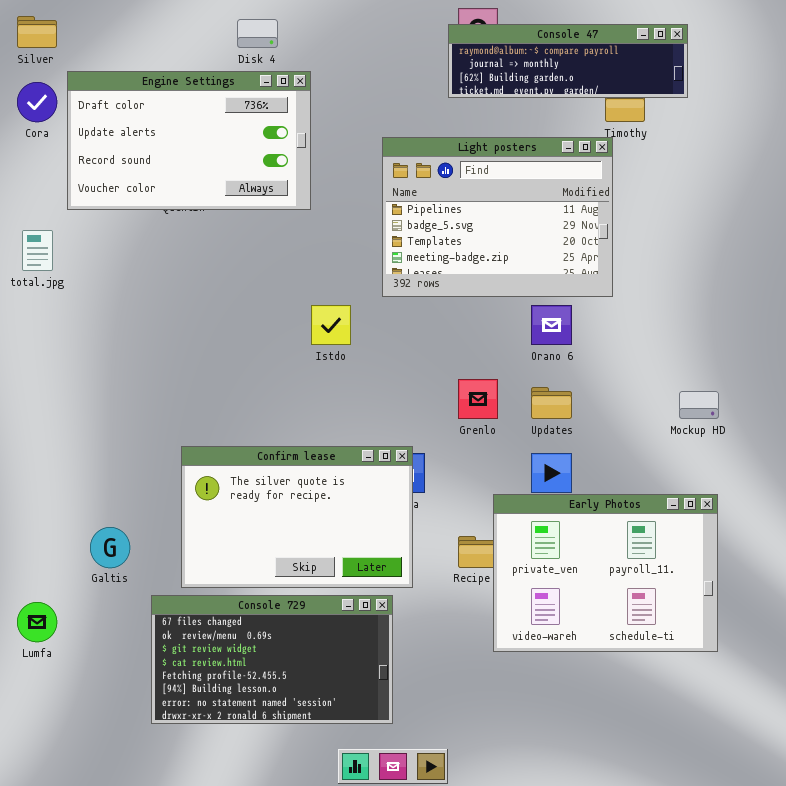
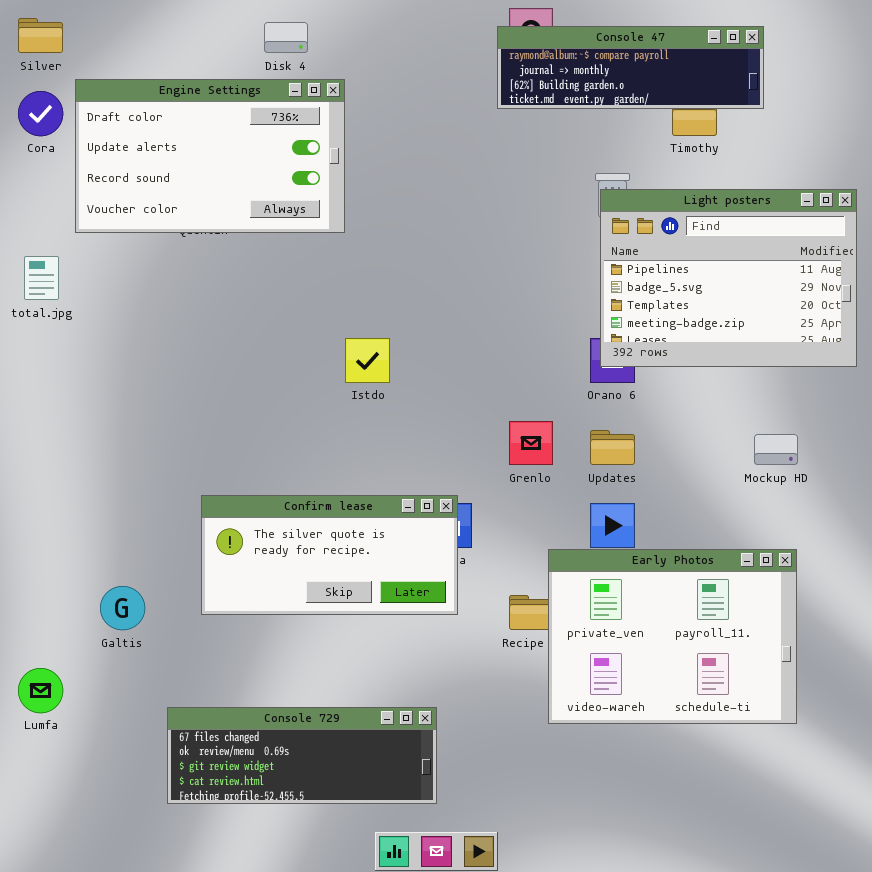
Light posters: [382,137,613,297] -> [600,189,857,367], moved
Confirm lease: [181,446,413,588] -> [201,495,458,615], resized
Console 729: [151,595,393,724] -> [167,707,437,804], resized

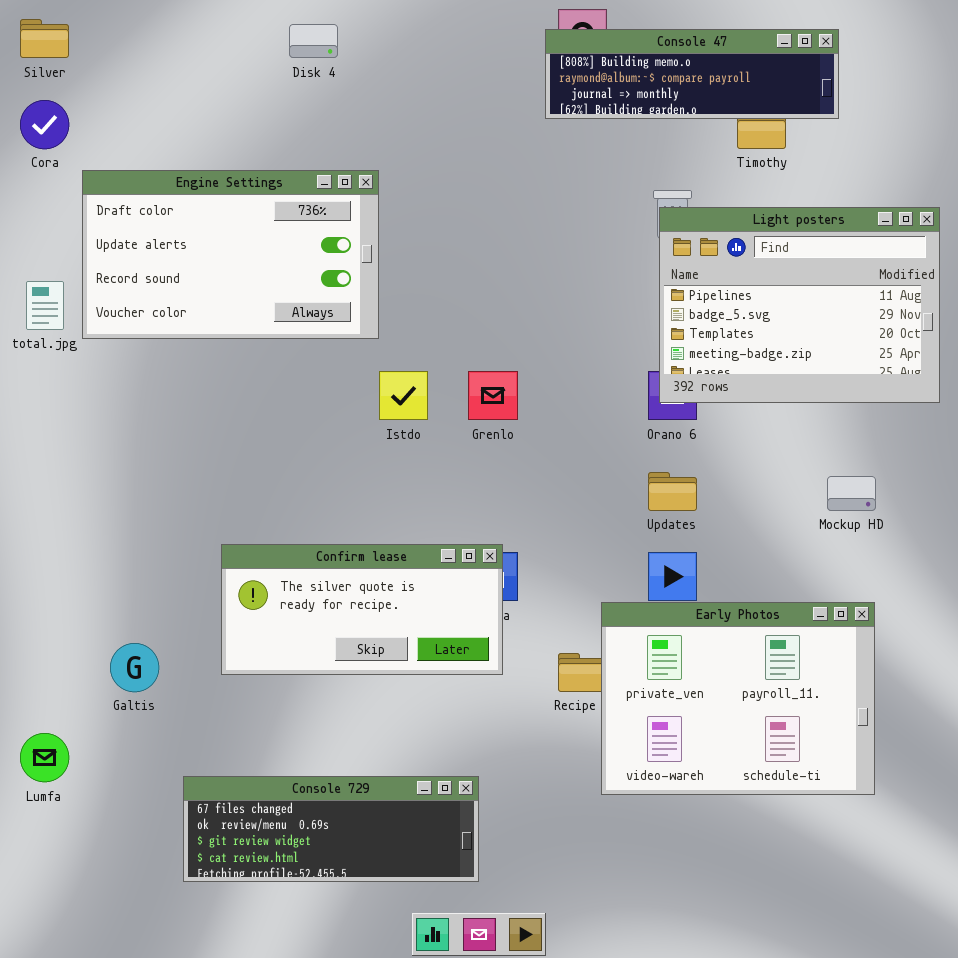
Console 47: [497,26,764,109] -> [545,29,839,119], scrolled up 1 row
Engine Settings: [75,79,345,233] -> [82,170,379,339], moved
Grenlo: [509,421,553,465] -> [468,371,518,420], moved

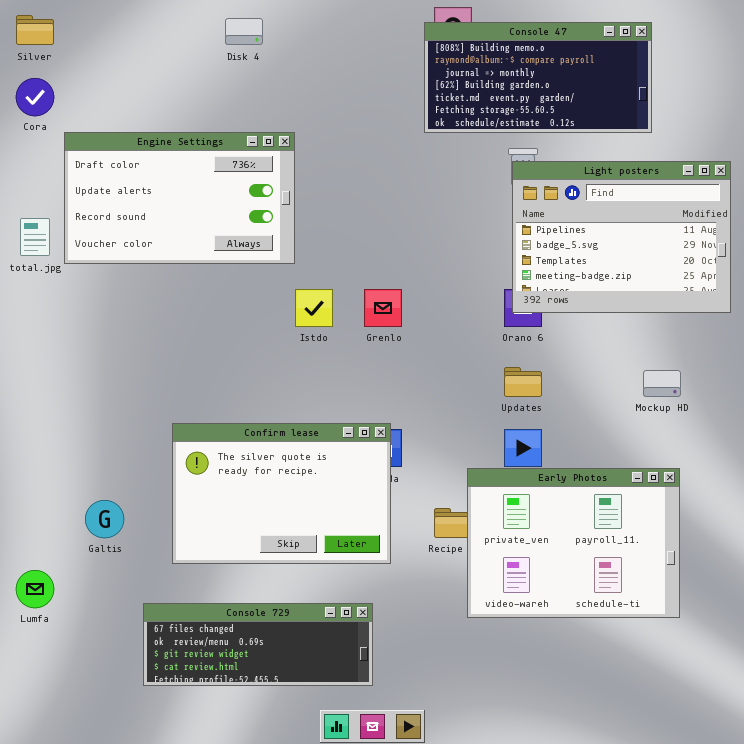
Console 47: [545,29,839,119] -> [424,22,652,133], resized
Confirm lease: [221,544,503,675] -> [172,423,391,564], resized

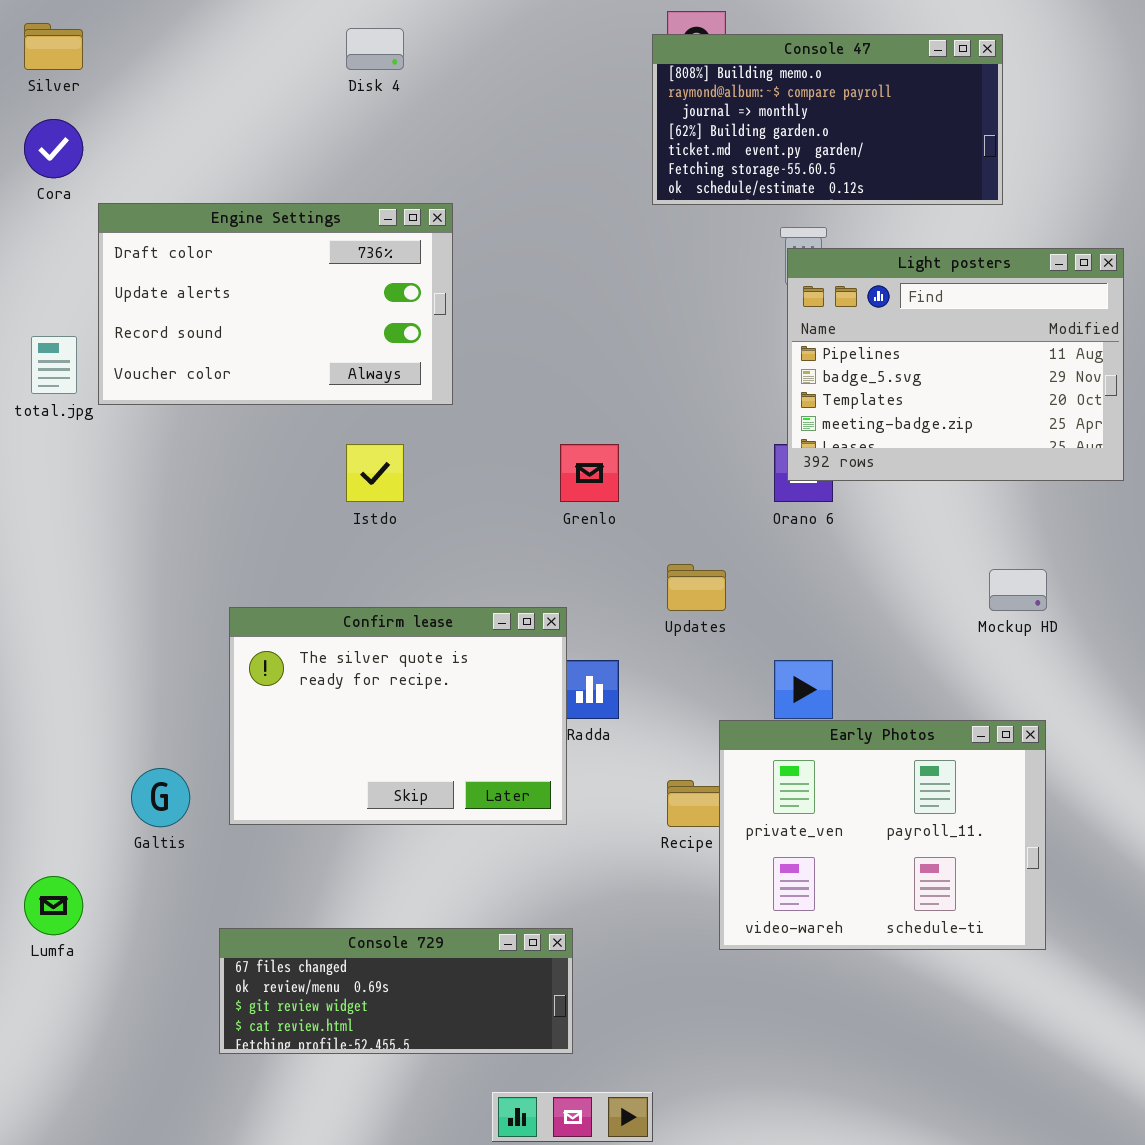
Istdo: [295,289,333,327] -> [346,444,404,502], moved
Updates: [504,367,542,397] -> [667,564,726,611], moved
Confirm lease: [172,423,391,564] -> [229,607,567,825], moved

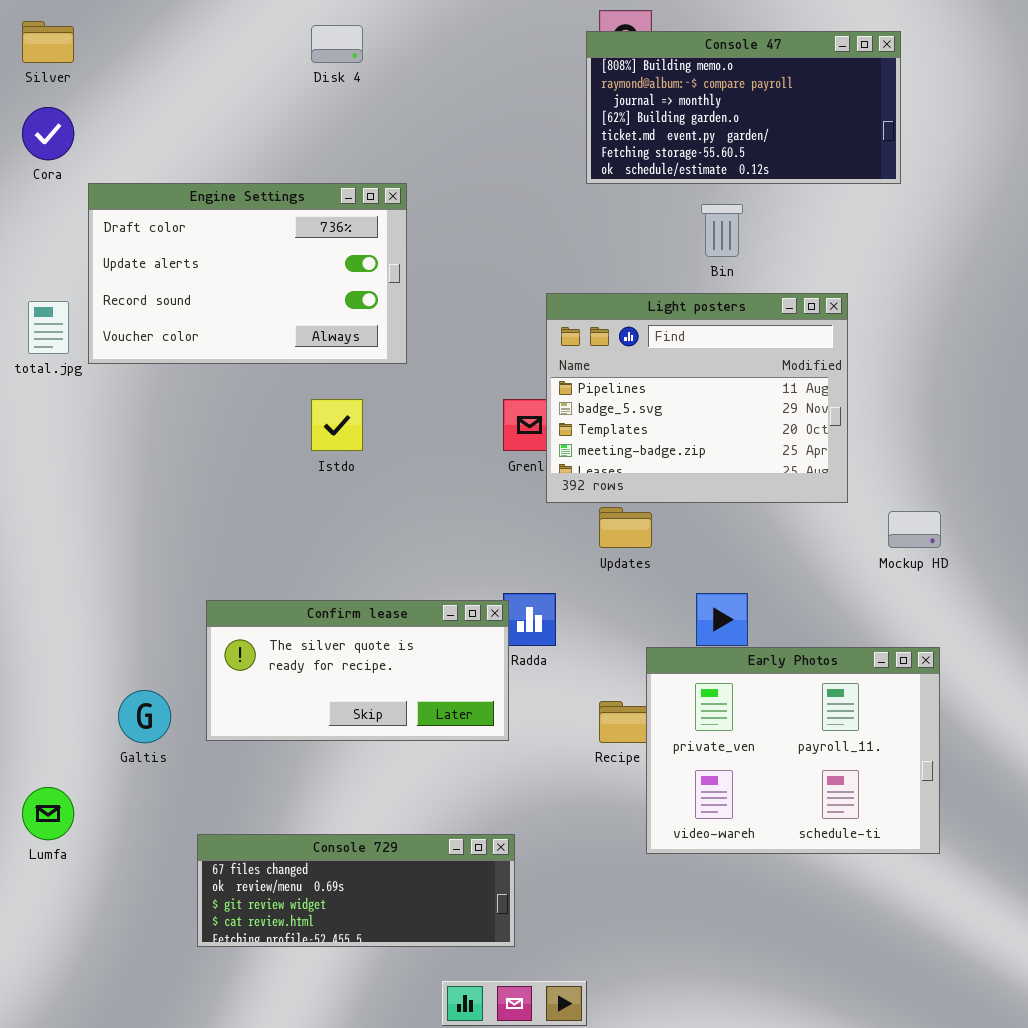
Light posters: [787,248,1124,481] -> [546,293,848,503], moved
Confirm lease: [229,607,567,825] -> [206,600,509,741], resized

